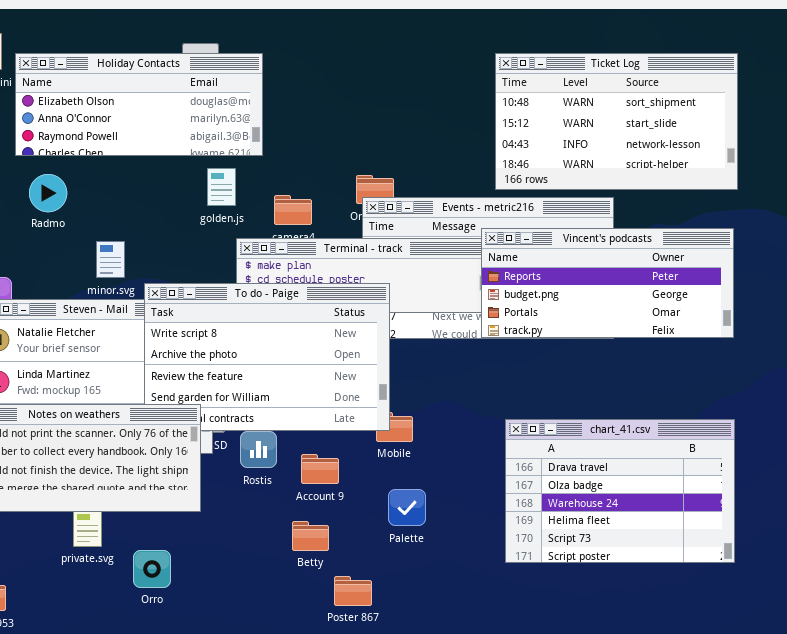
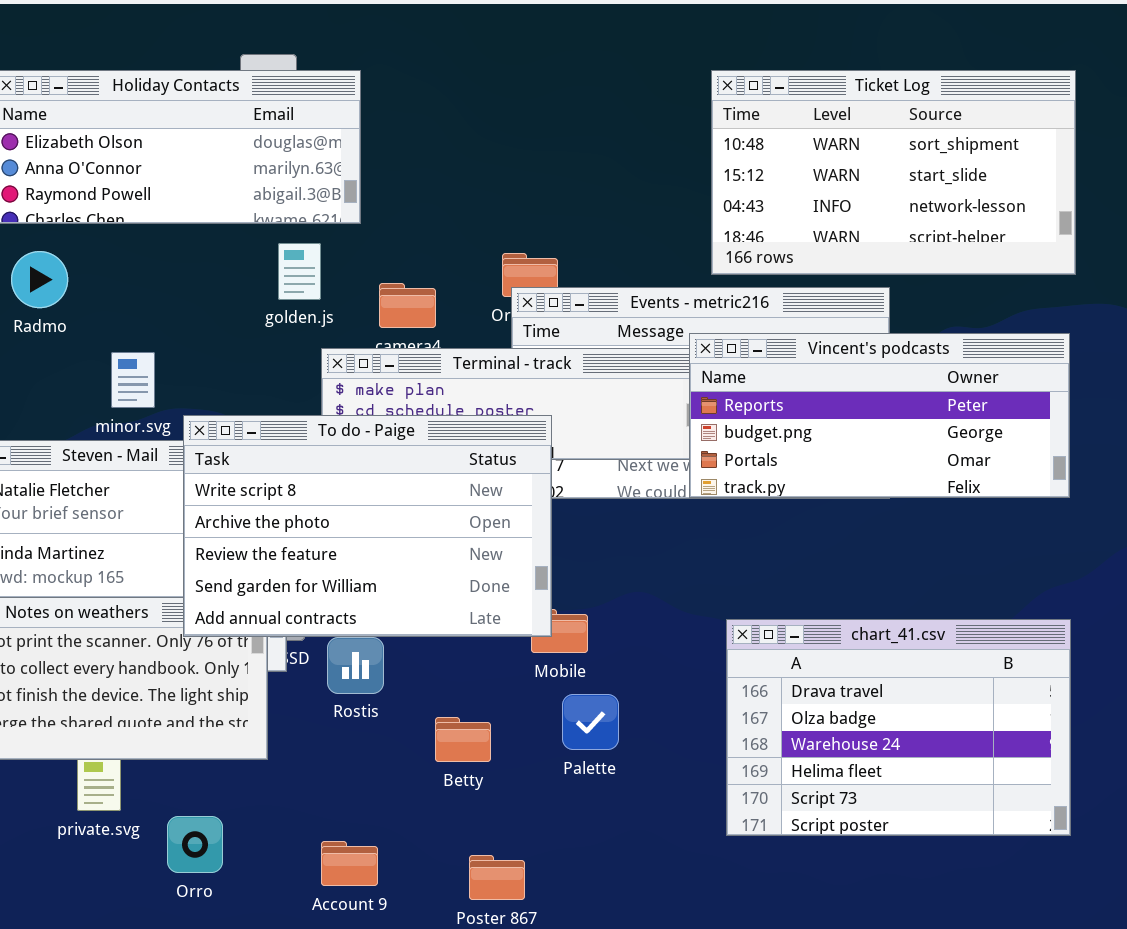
To do - Paige: [144,283,390,431] -> [183,415,552,637], raised
Account 9: [301,454,339,484] -> [321,841,378,886], moved
Palette: [388,489,426,526] -> [562,694,619,750], moved
Betty: [292,521,329,551] -> [435,717,491,762], moved

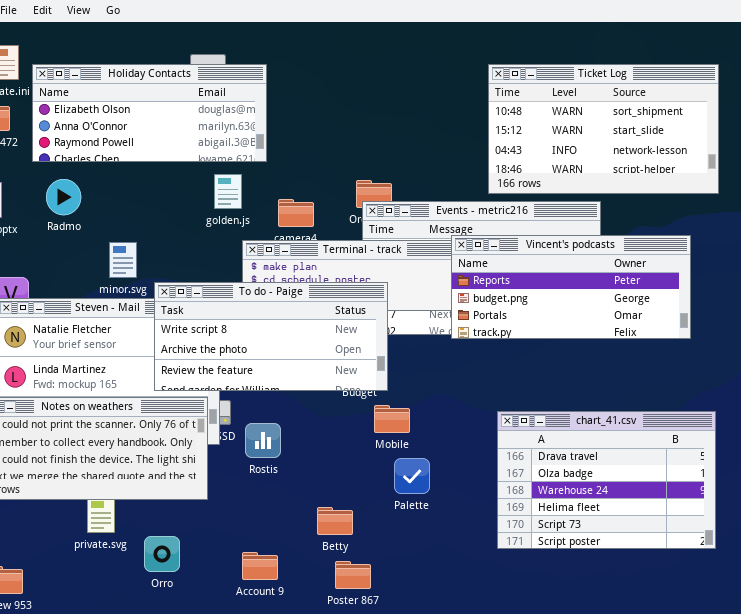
Vincent's podcasts: [689,333,1070,498] -> [451,235,691,339], moved
To do - Paige: [183,415,552,637] -> [154,282,388,391], resized
Betty: [435,717,491,762] -> [317,507,353,535], moved

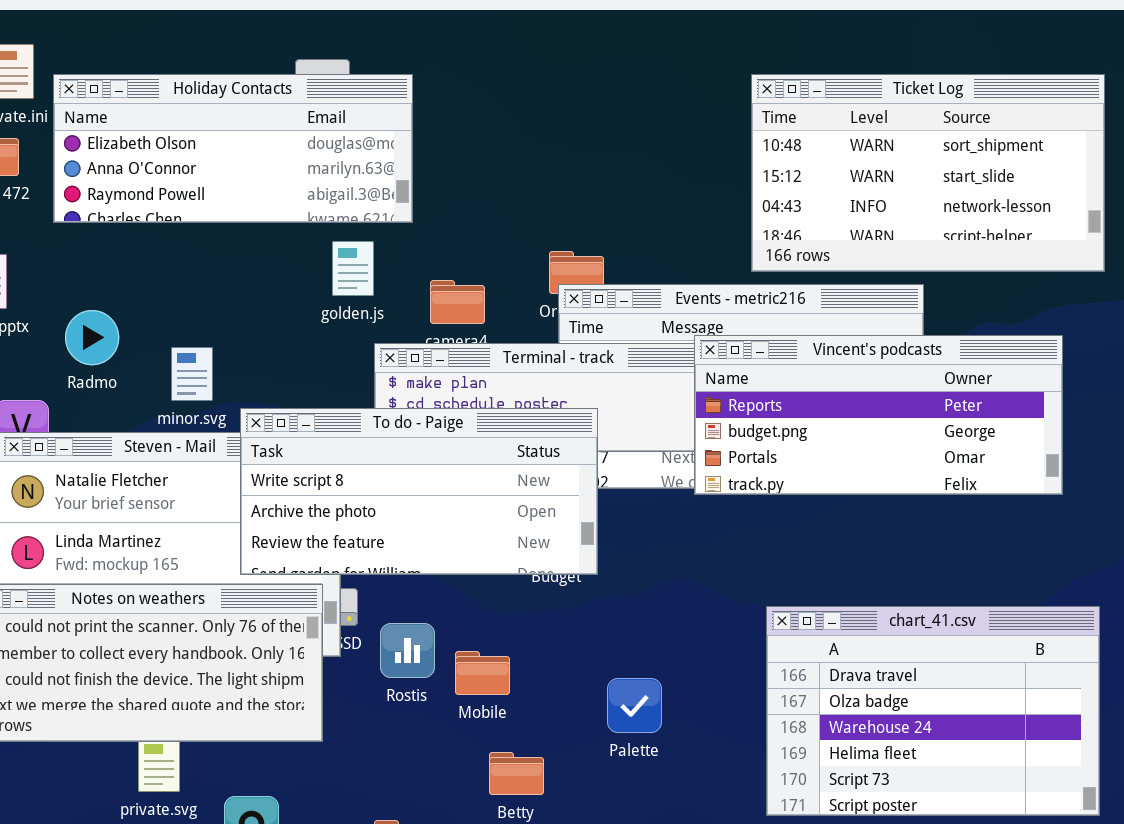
Radmo: [46,179,81,215] -> [65,310,119,365], moved
Mobile: [374,405,410,433] -> [455,651,510,695], moved

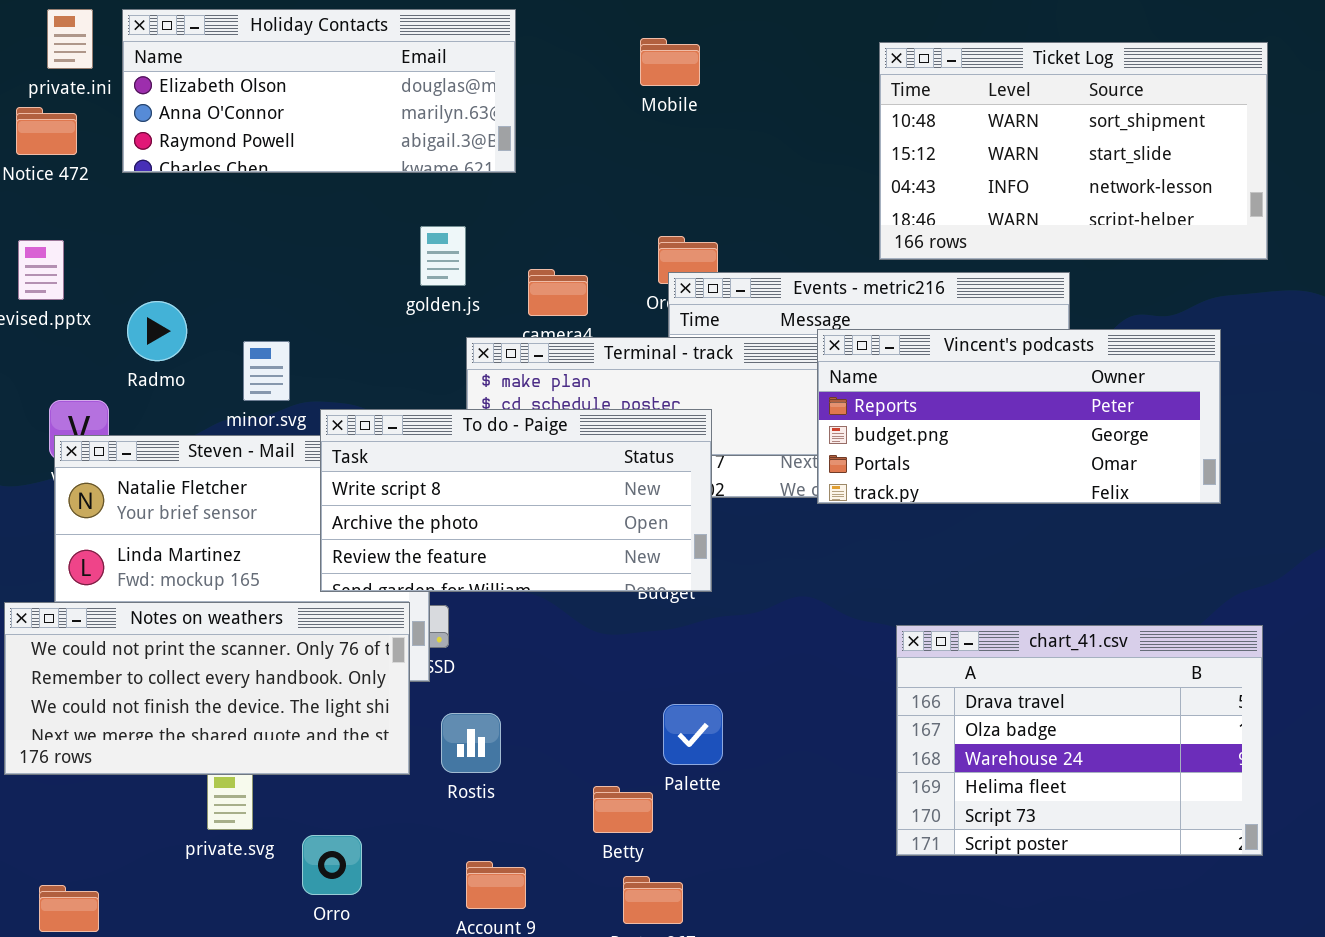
Holiday Contacts: [53,74,413,223] -> [122,9,516,173], moved
Rostis: [380,623,435,678] -> [441,713,501,773], moved
Mobile: [455,651,510,695] -> [640,38,700,86], moved
Palette: [607,678,662,733] -> [663,704,723,765], moved

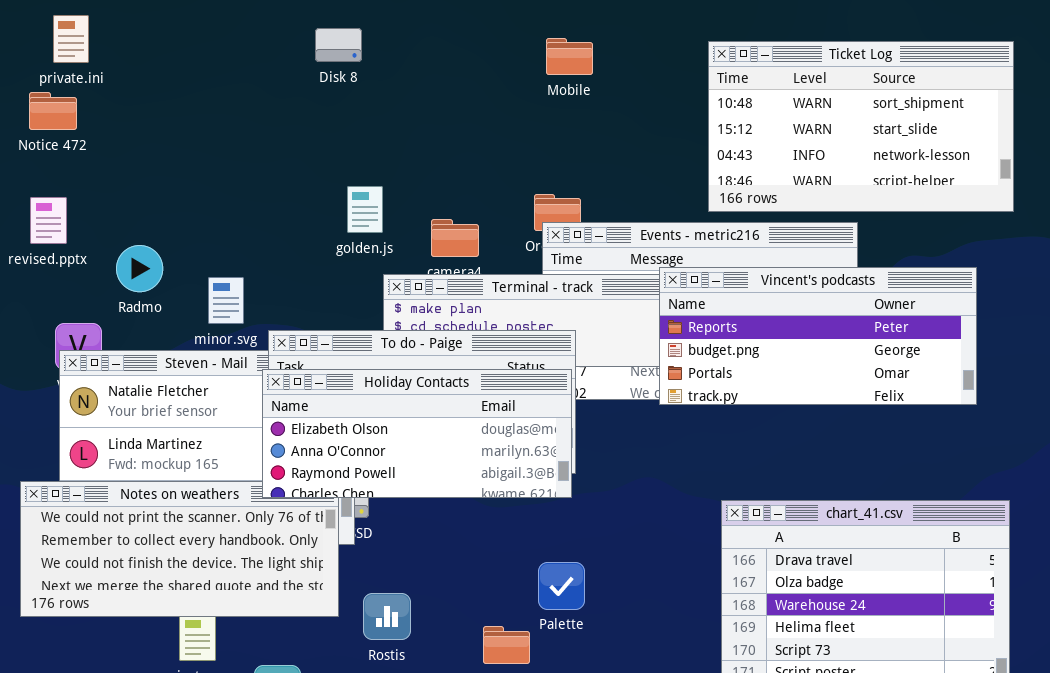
Holiday Contacts: [122,9,516,173] -> [262,369,572,498], moved
Mobile: [640,38,700,86] -> [546,38,593,75], moved
Rostis: [441,713,501,773] -> [363,593,411,640], moved

